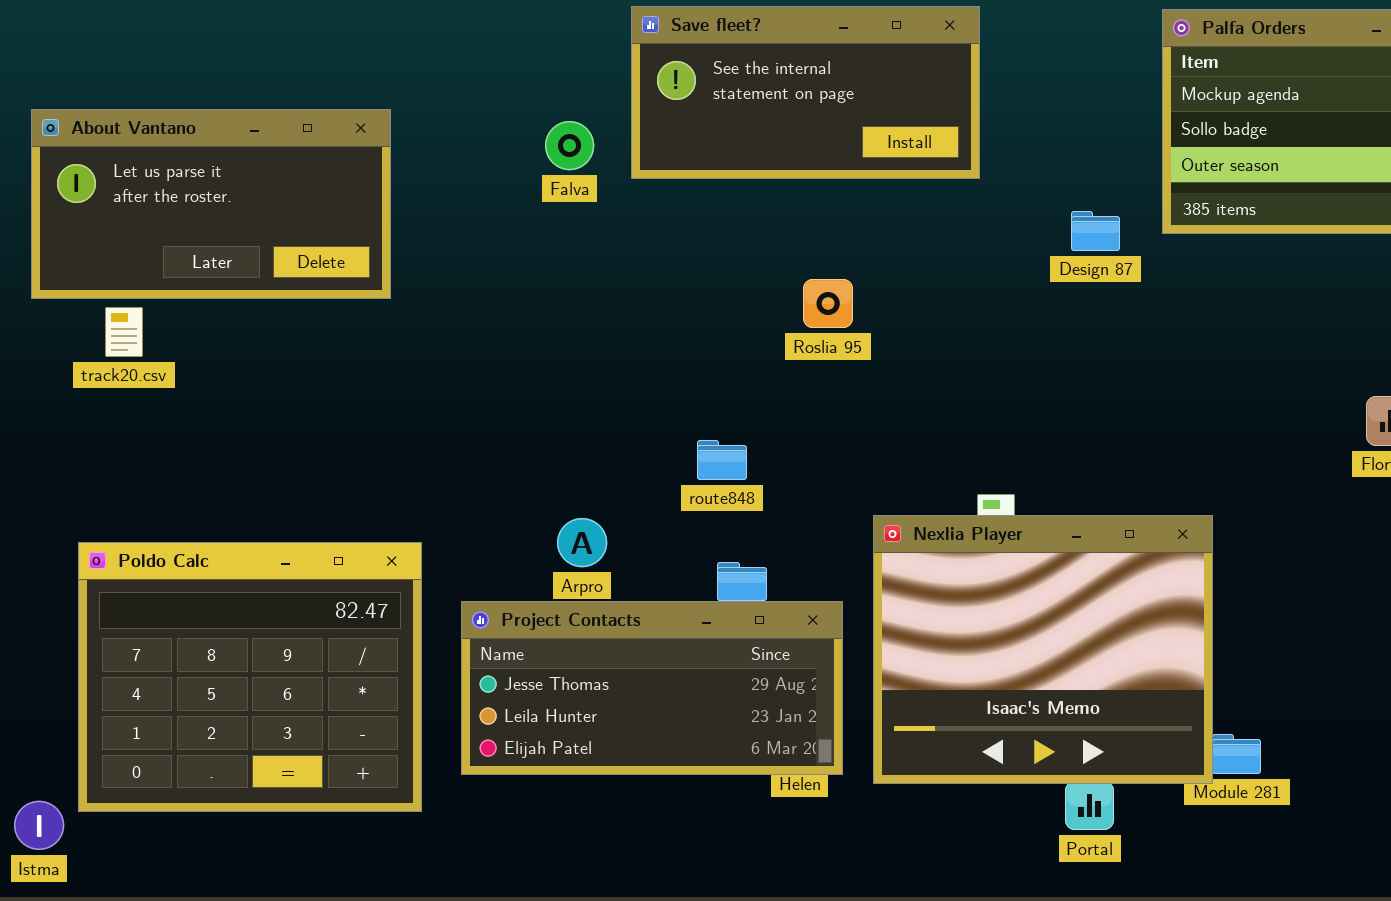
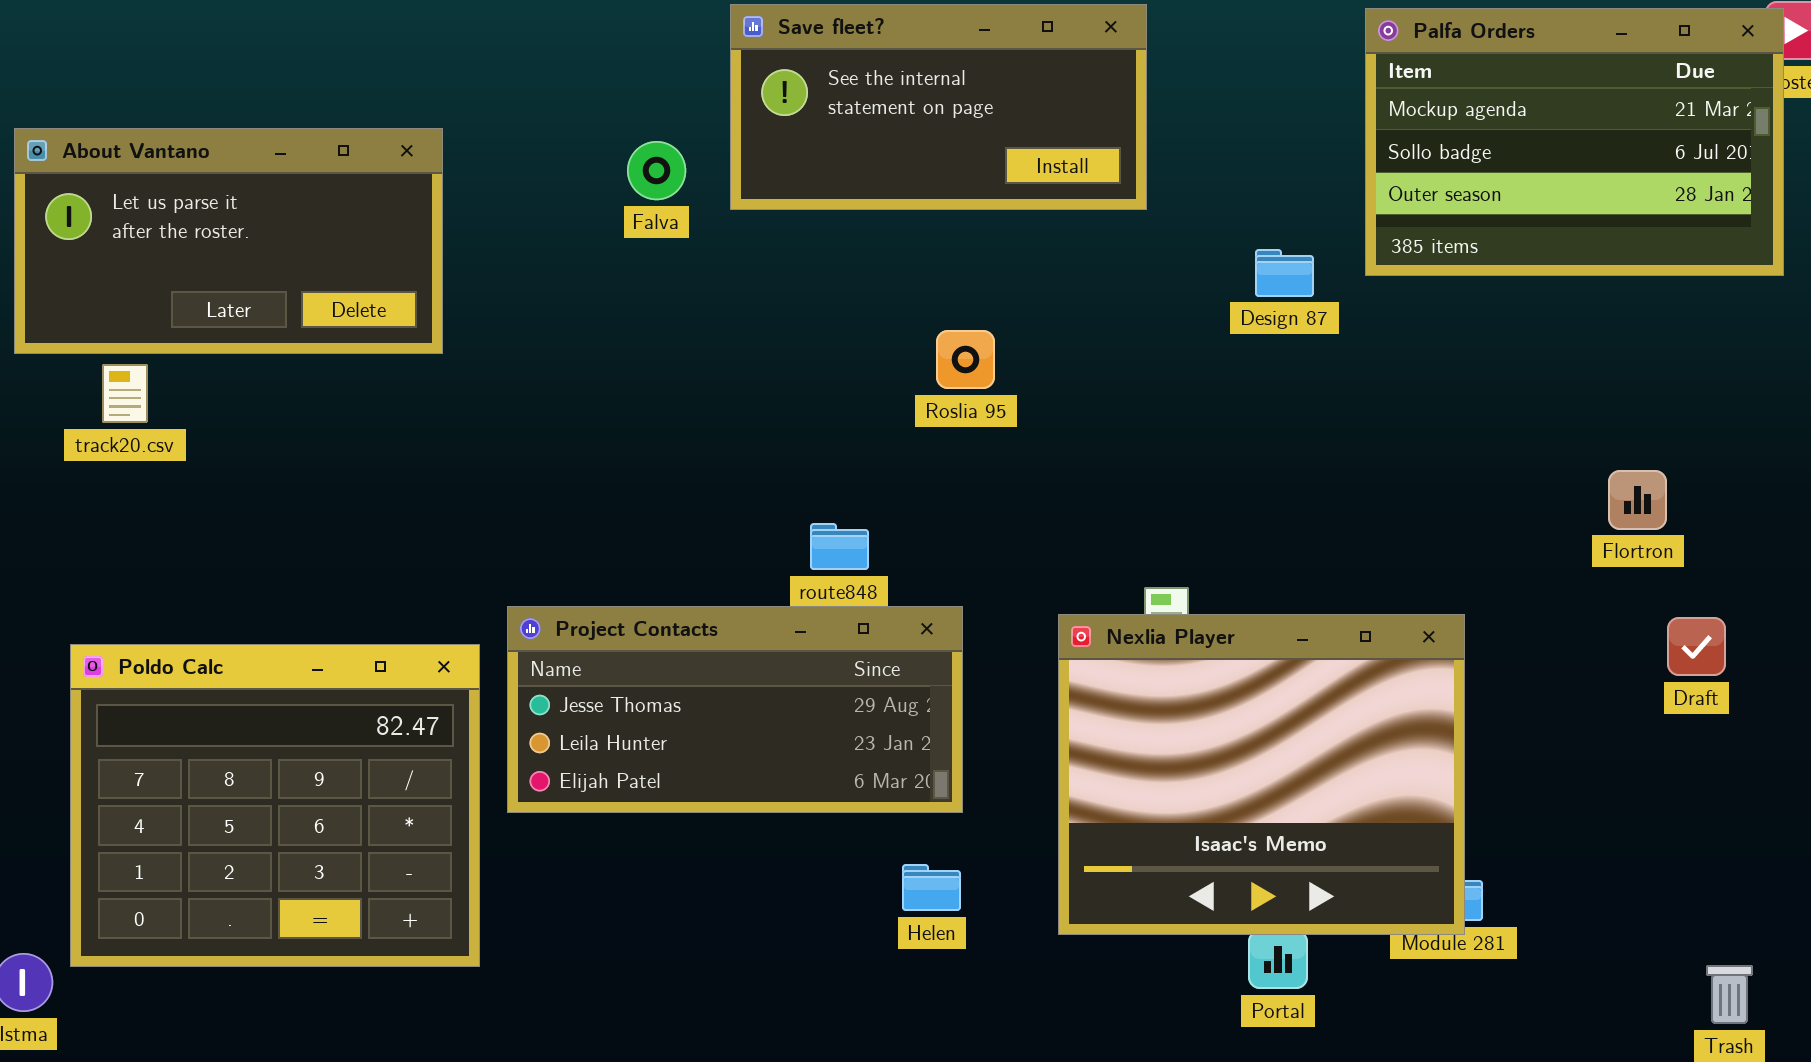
Nexlia Player: [873,515,1213,784] -> [1058,614,1465,935], moved
Project Contacts: [461,601,843,775] -> [507,606,963,813], moved

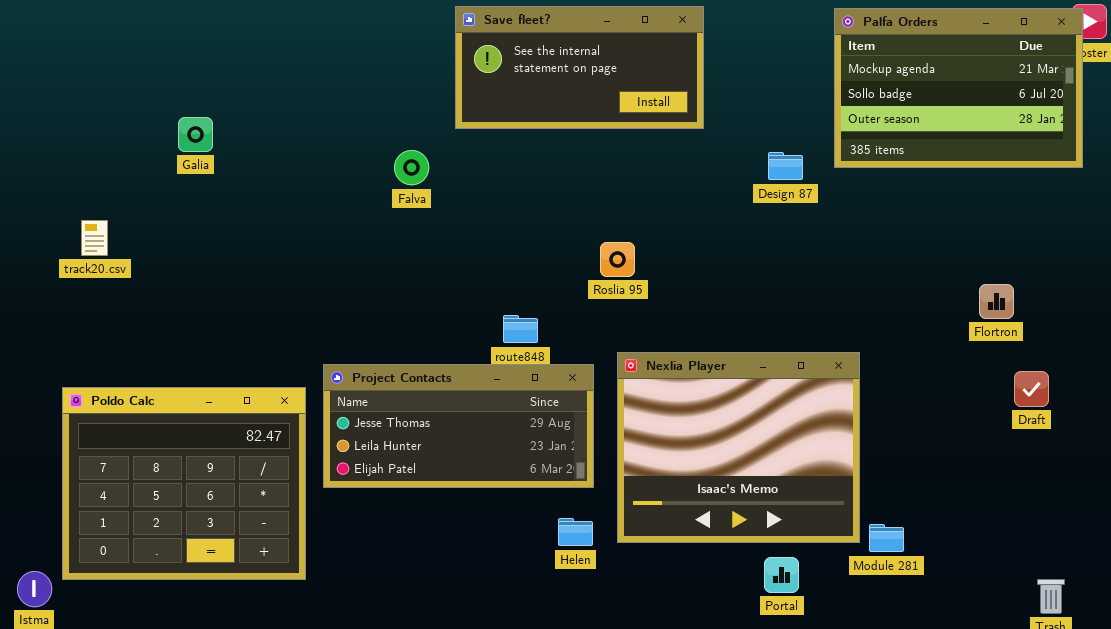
About Vantano: [14,128,443,354] -> none, closed
Falva: [627,141,686,200] -> [394,150,429,185], moved
Roslia 95: [936,330,995,389] -> [600,242,635,277], moved
Nexlia Player: [1058,614,1465,935] -> [617,352,860,543], moved

